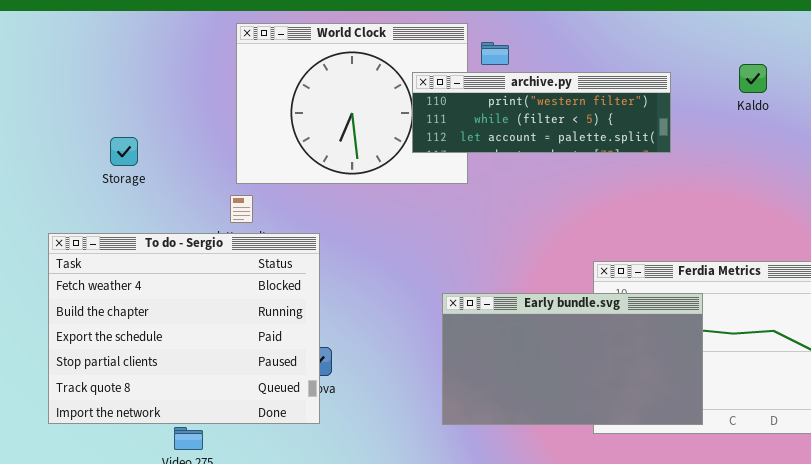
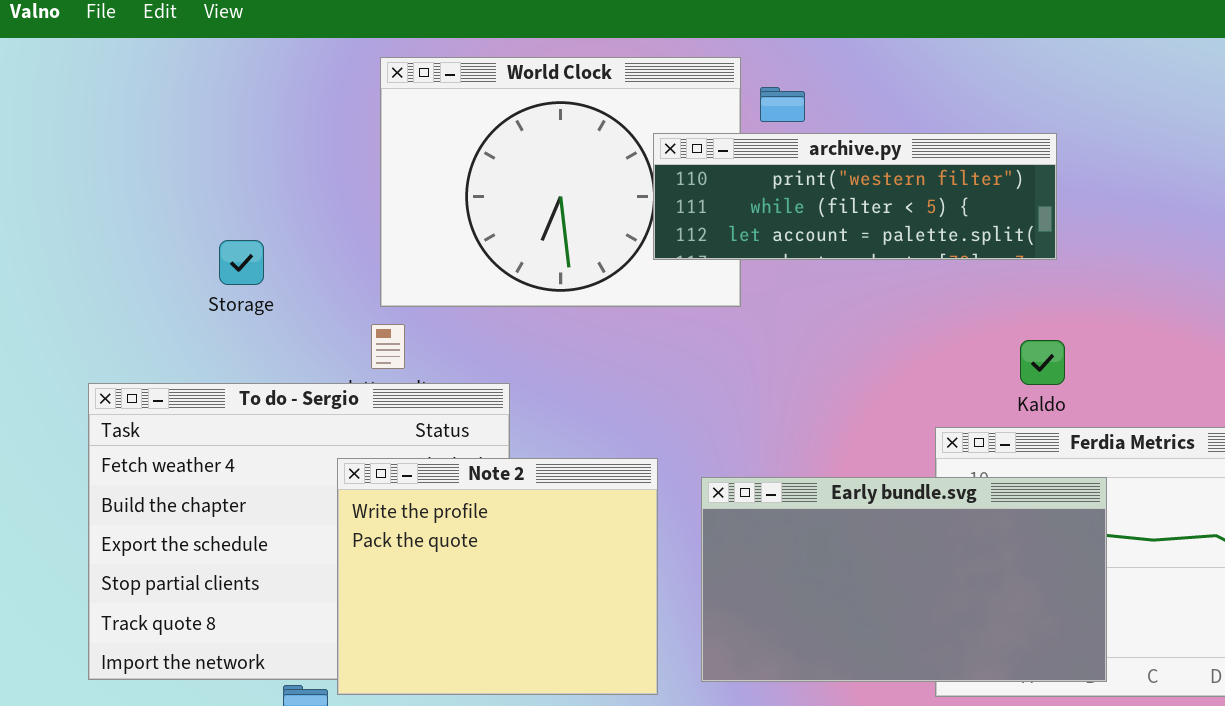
Kaldo: [739,64,767,93] -> [1020,340,1065,385], moved
Storage: [110,137,138,166] -> [219,240,264,285], moved
Note 2: none -> [337,458,658,695], opened

